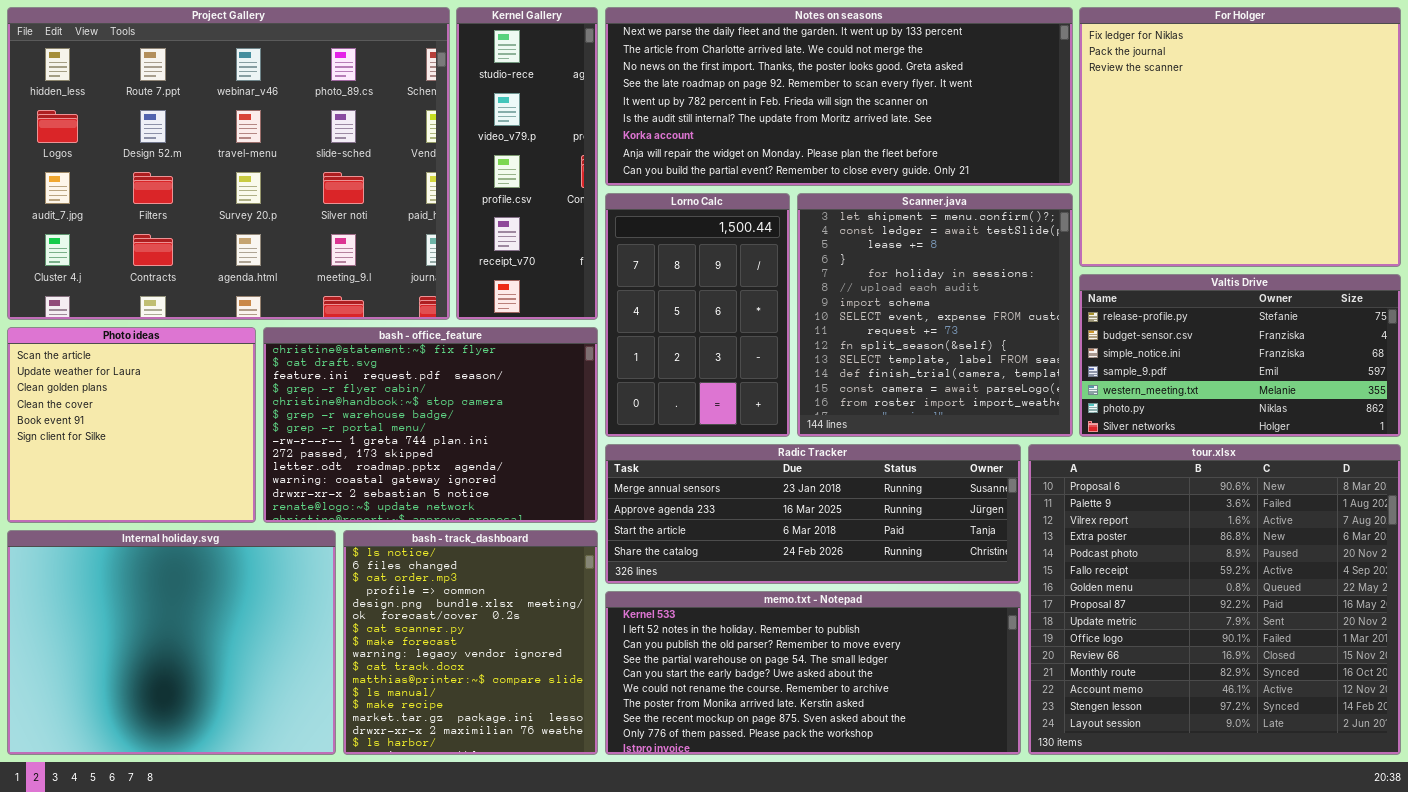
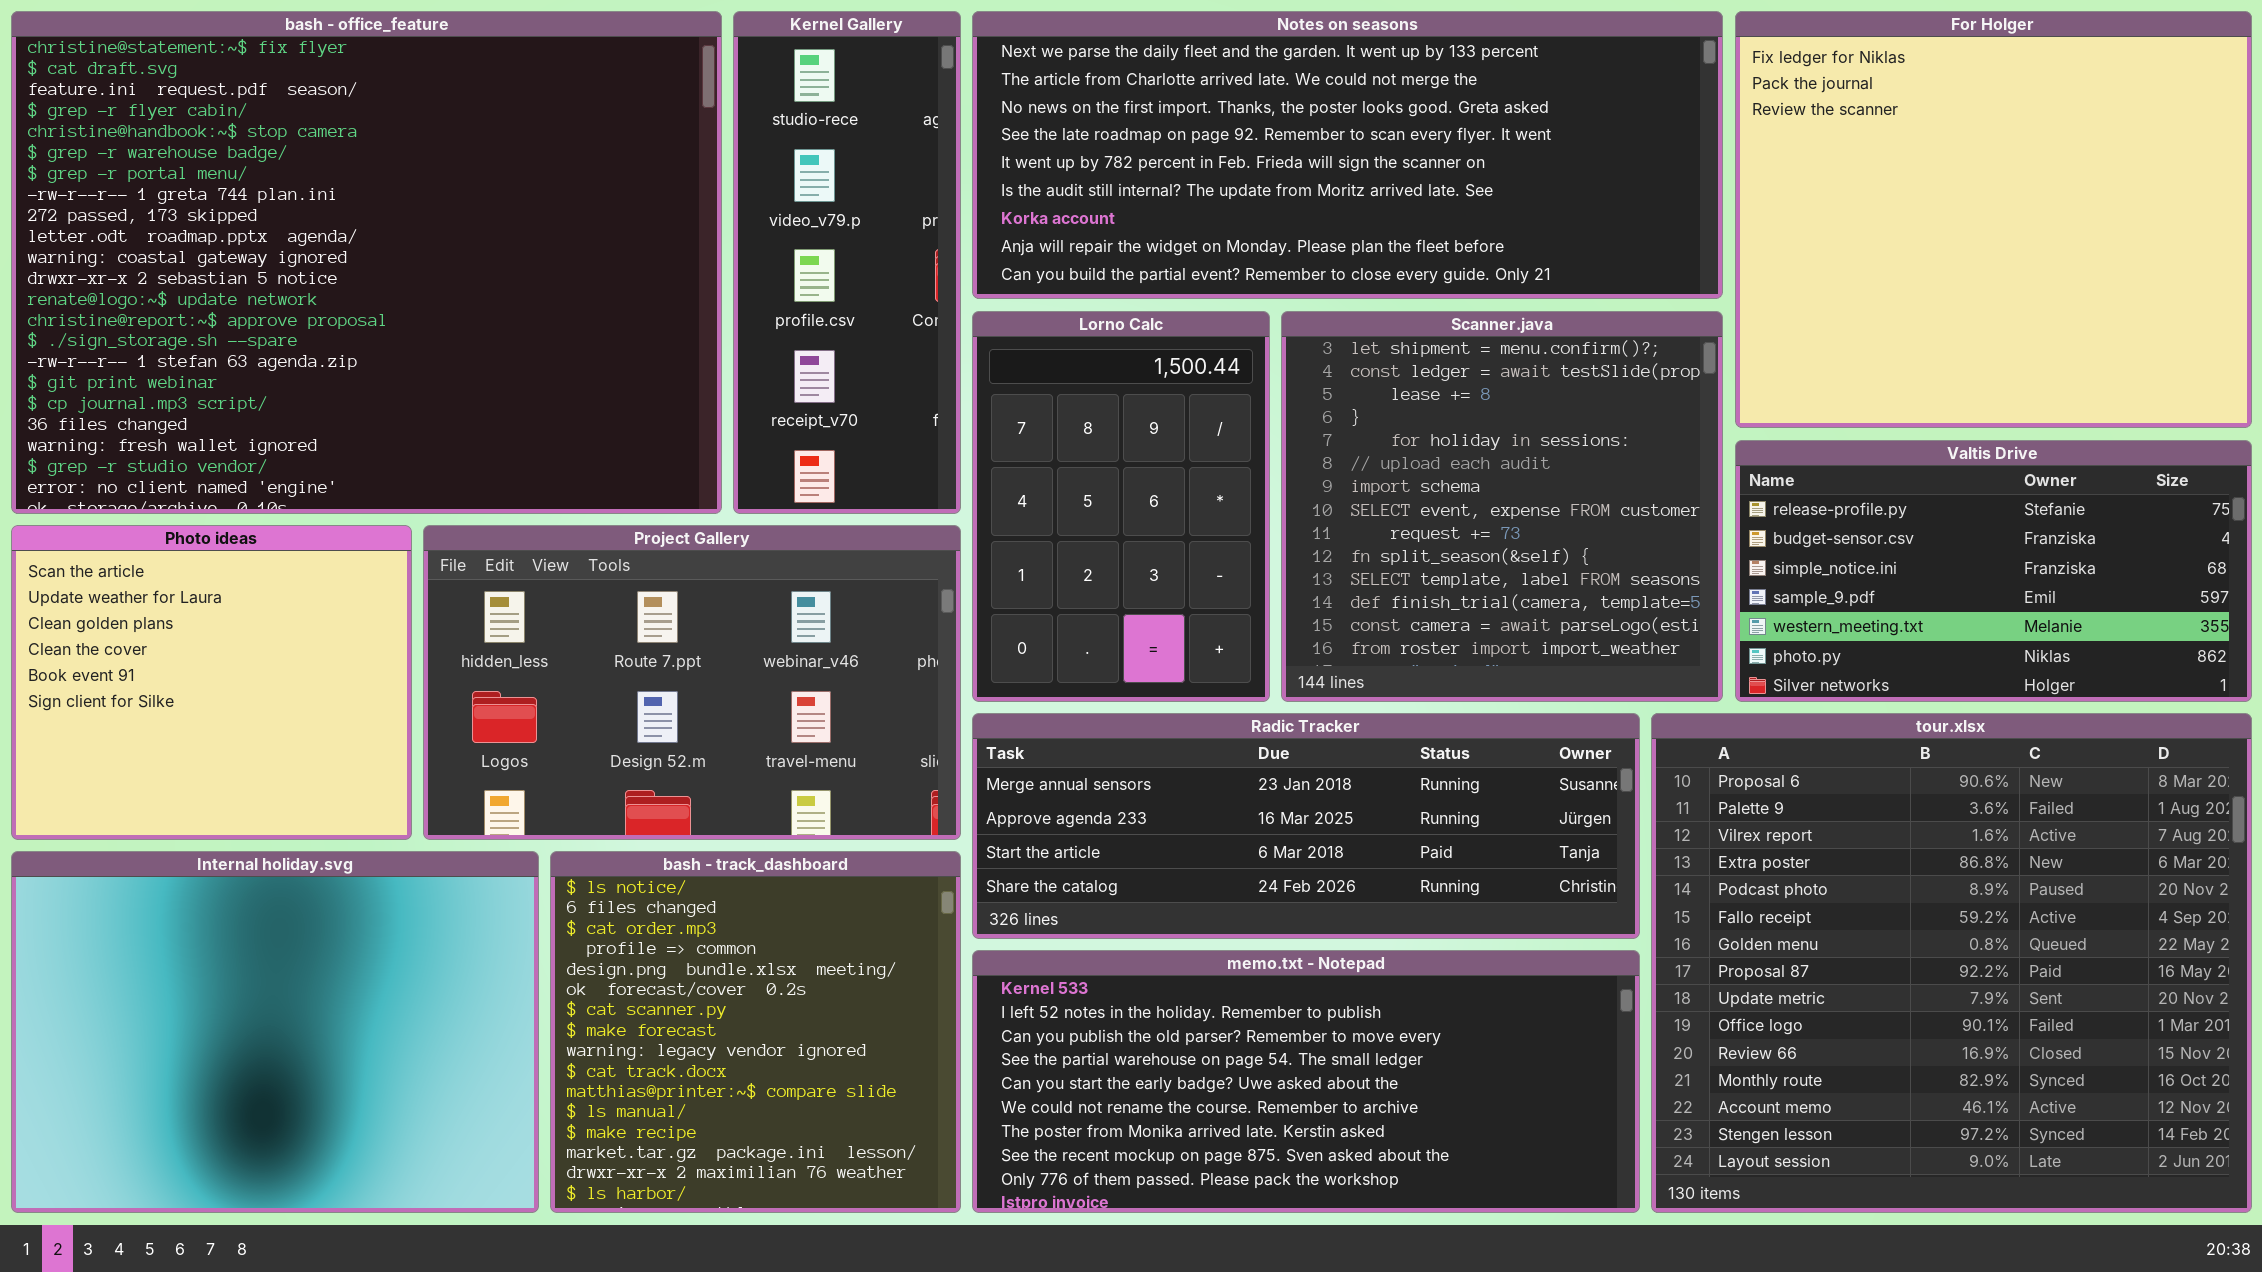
Project Gallery: [7,7,450,320] -> [423,525,961,840], moved, resized
bash - office_feature: [263,327,598,523] -> [11,11,722,514], moved, resized

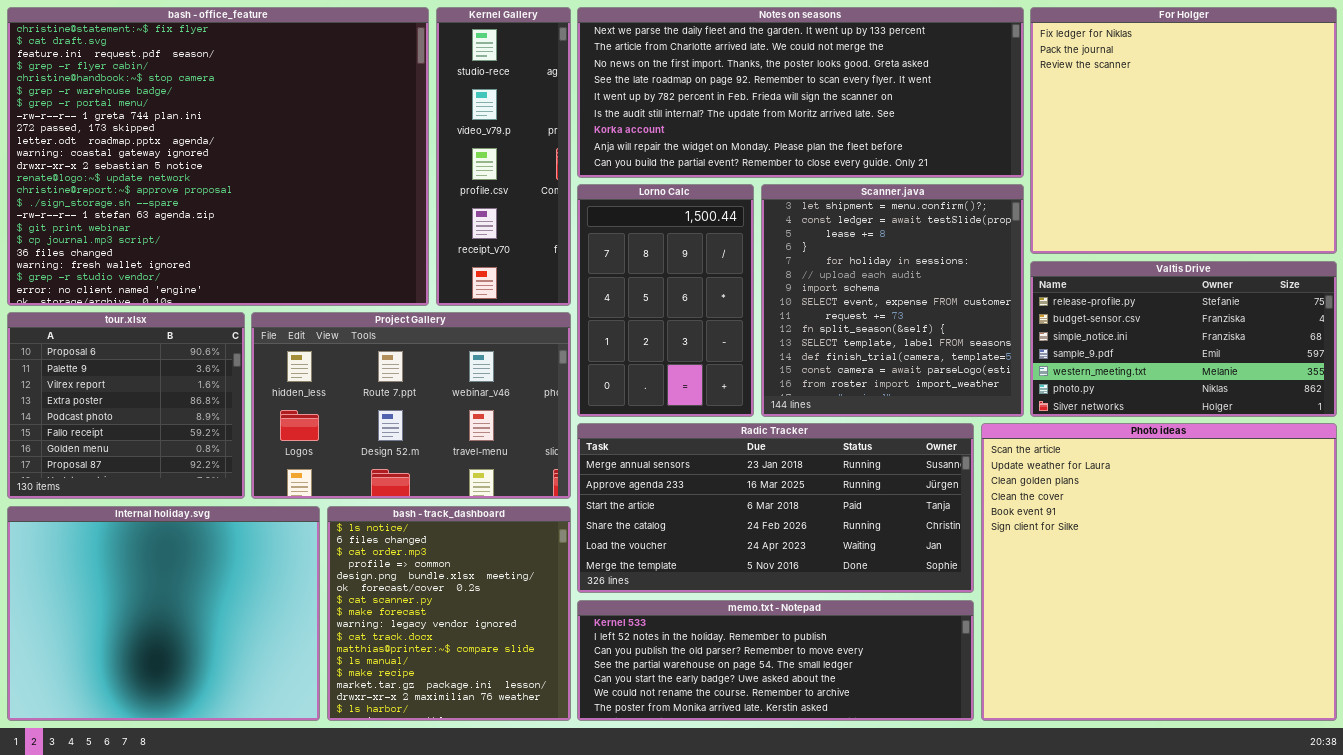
Photo ideas: [11,525,412,840] -> [981,423,1337,721], moved, resized
Radic Tracker: [972,713,1640,939] -> [577,423,974,593], resized
tour.xlsx: [1651,713,2252,1213] -> [7,312,245,499], moved, resized
memo.txt - Notepad: [972,950,1640,1213] -> [577,600,974,721], resized

